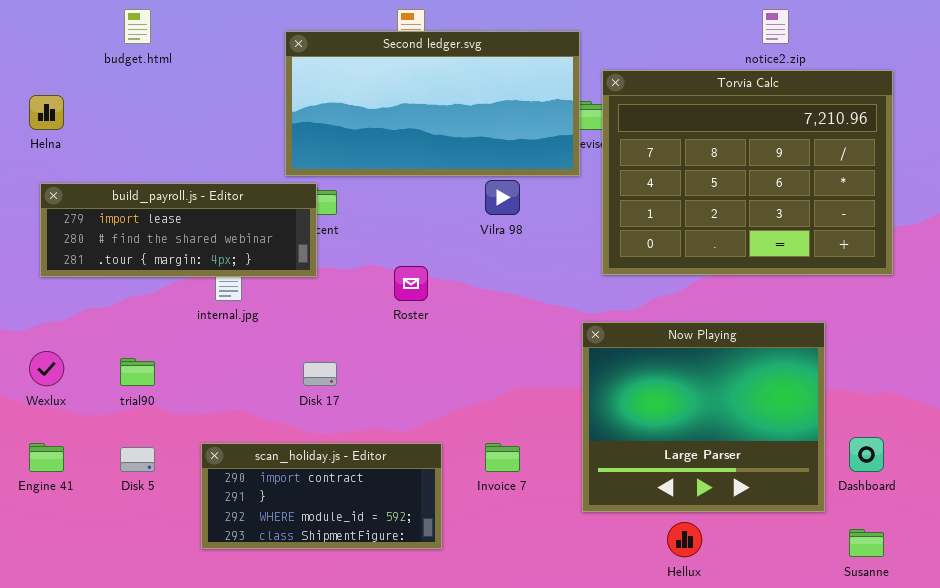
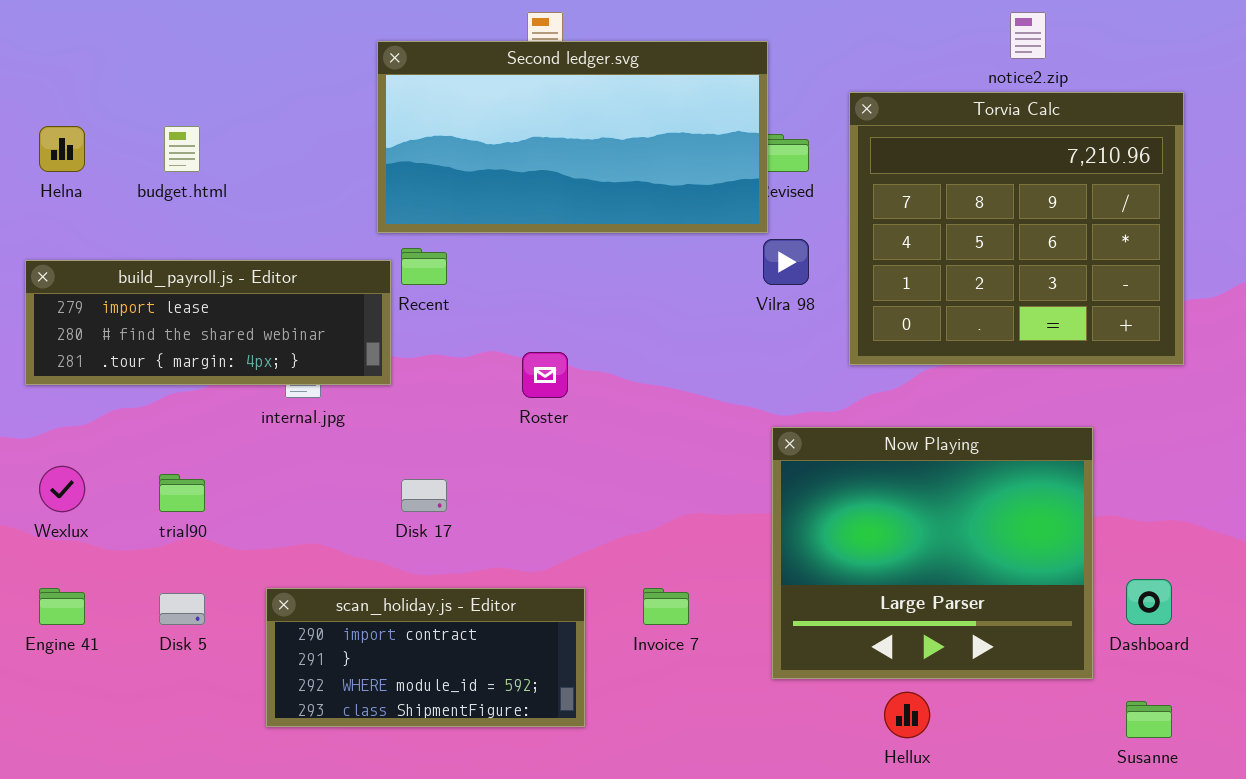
budget.html: [124,9,151,44] -> [164,126,200,172], moved
Torvia Calc: [602,70,893,275] -> [849,92,1184,365], resized
Vilra 98: [485,180,520,215] -> [763,239,809,285], moved
build_payroll.js - Editor: [40,183,317,277] -> [25,260,391,385], moved

